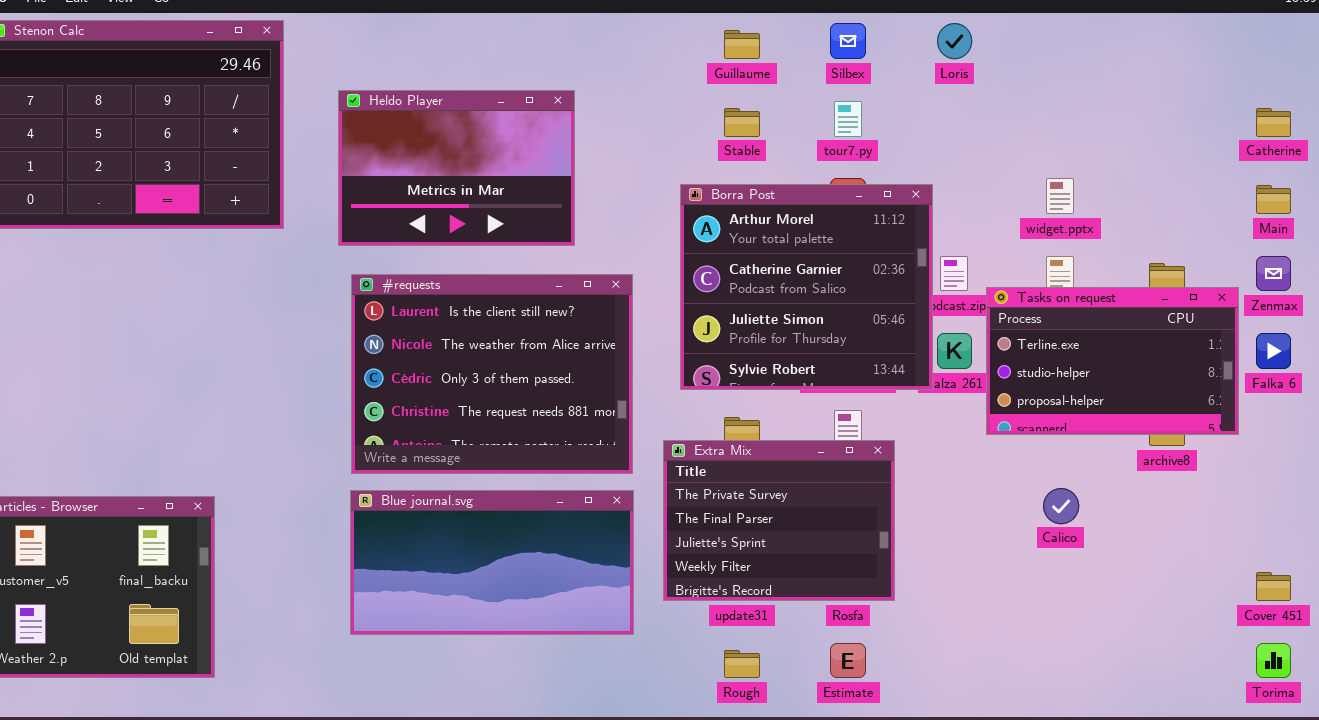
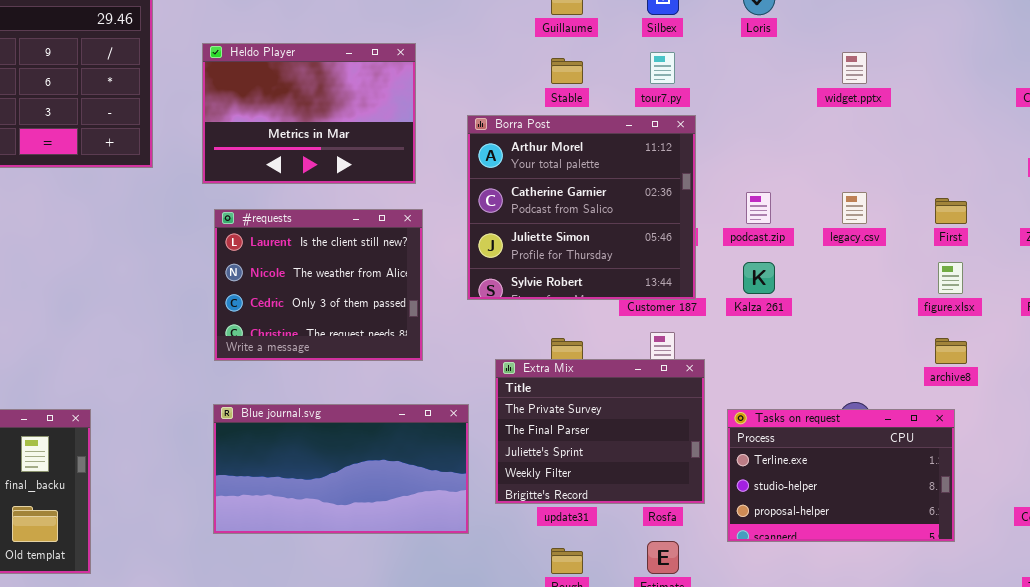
widget.pptx: [1046,178,1074,214] -> [842,52,867,84], moved
Borra Post: [680,184,933,390] -> [467,115,696,300], moved
#requests: [351,274,633,474] -> [214,209,423,361], resized
Tasks on request: [986,287,1239,435] -> [727,409,955,542], moved

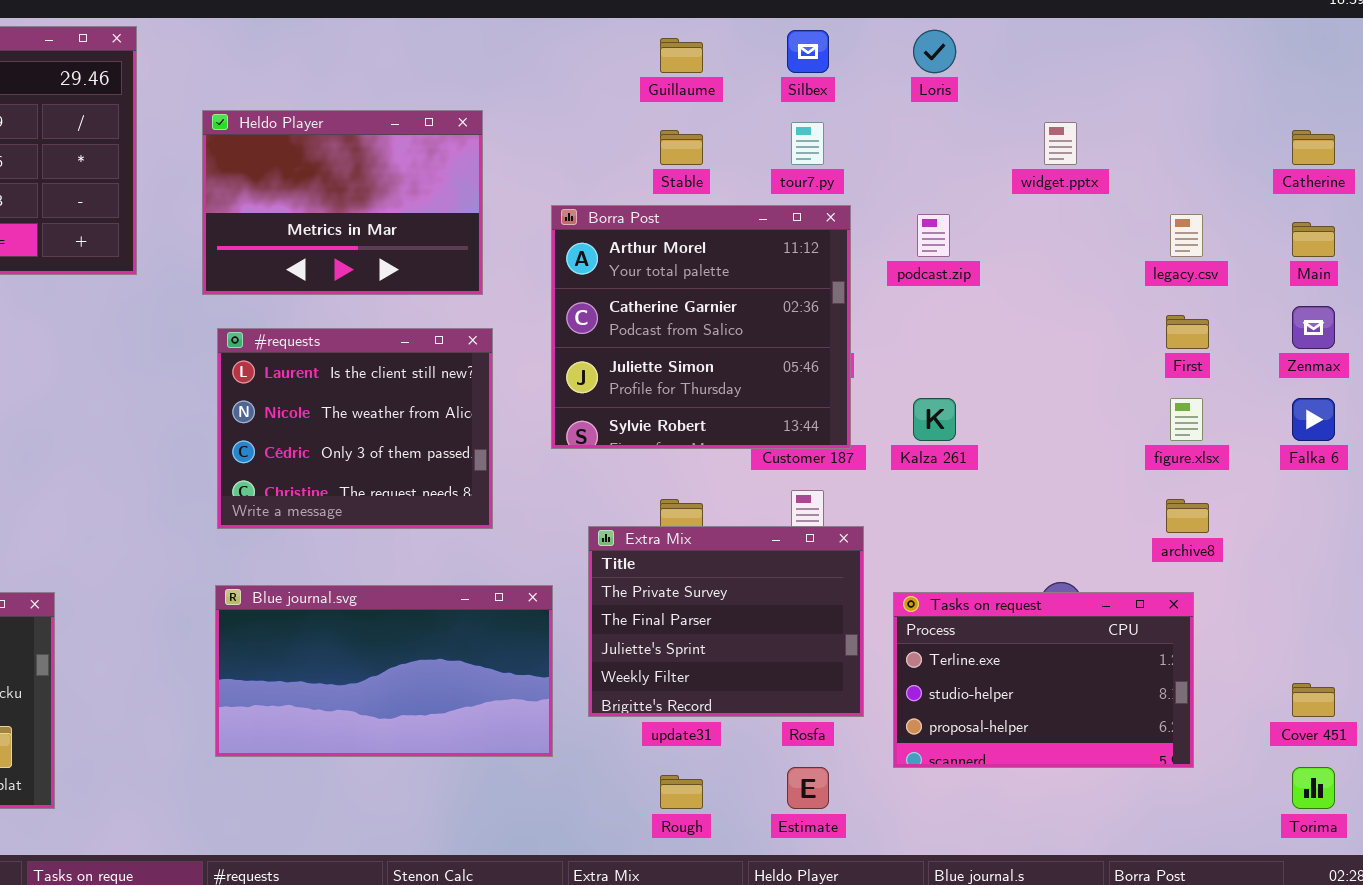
podcast.zip: [746,192,771,224] -> [917,214,950,257], moved
legacy.csv: [842,192,867,224] -> [1170,214,1203,257], moved

